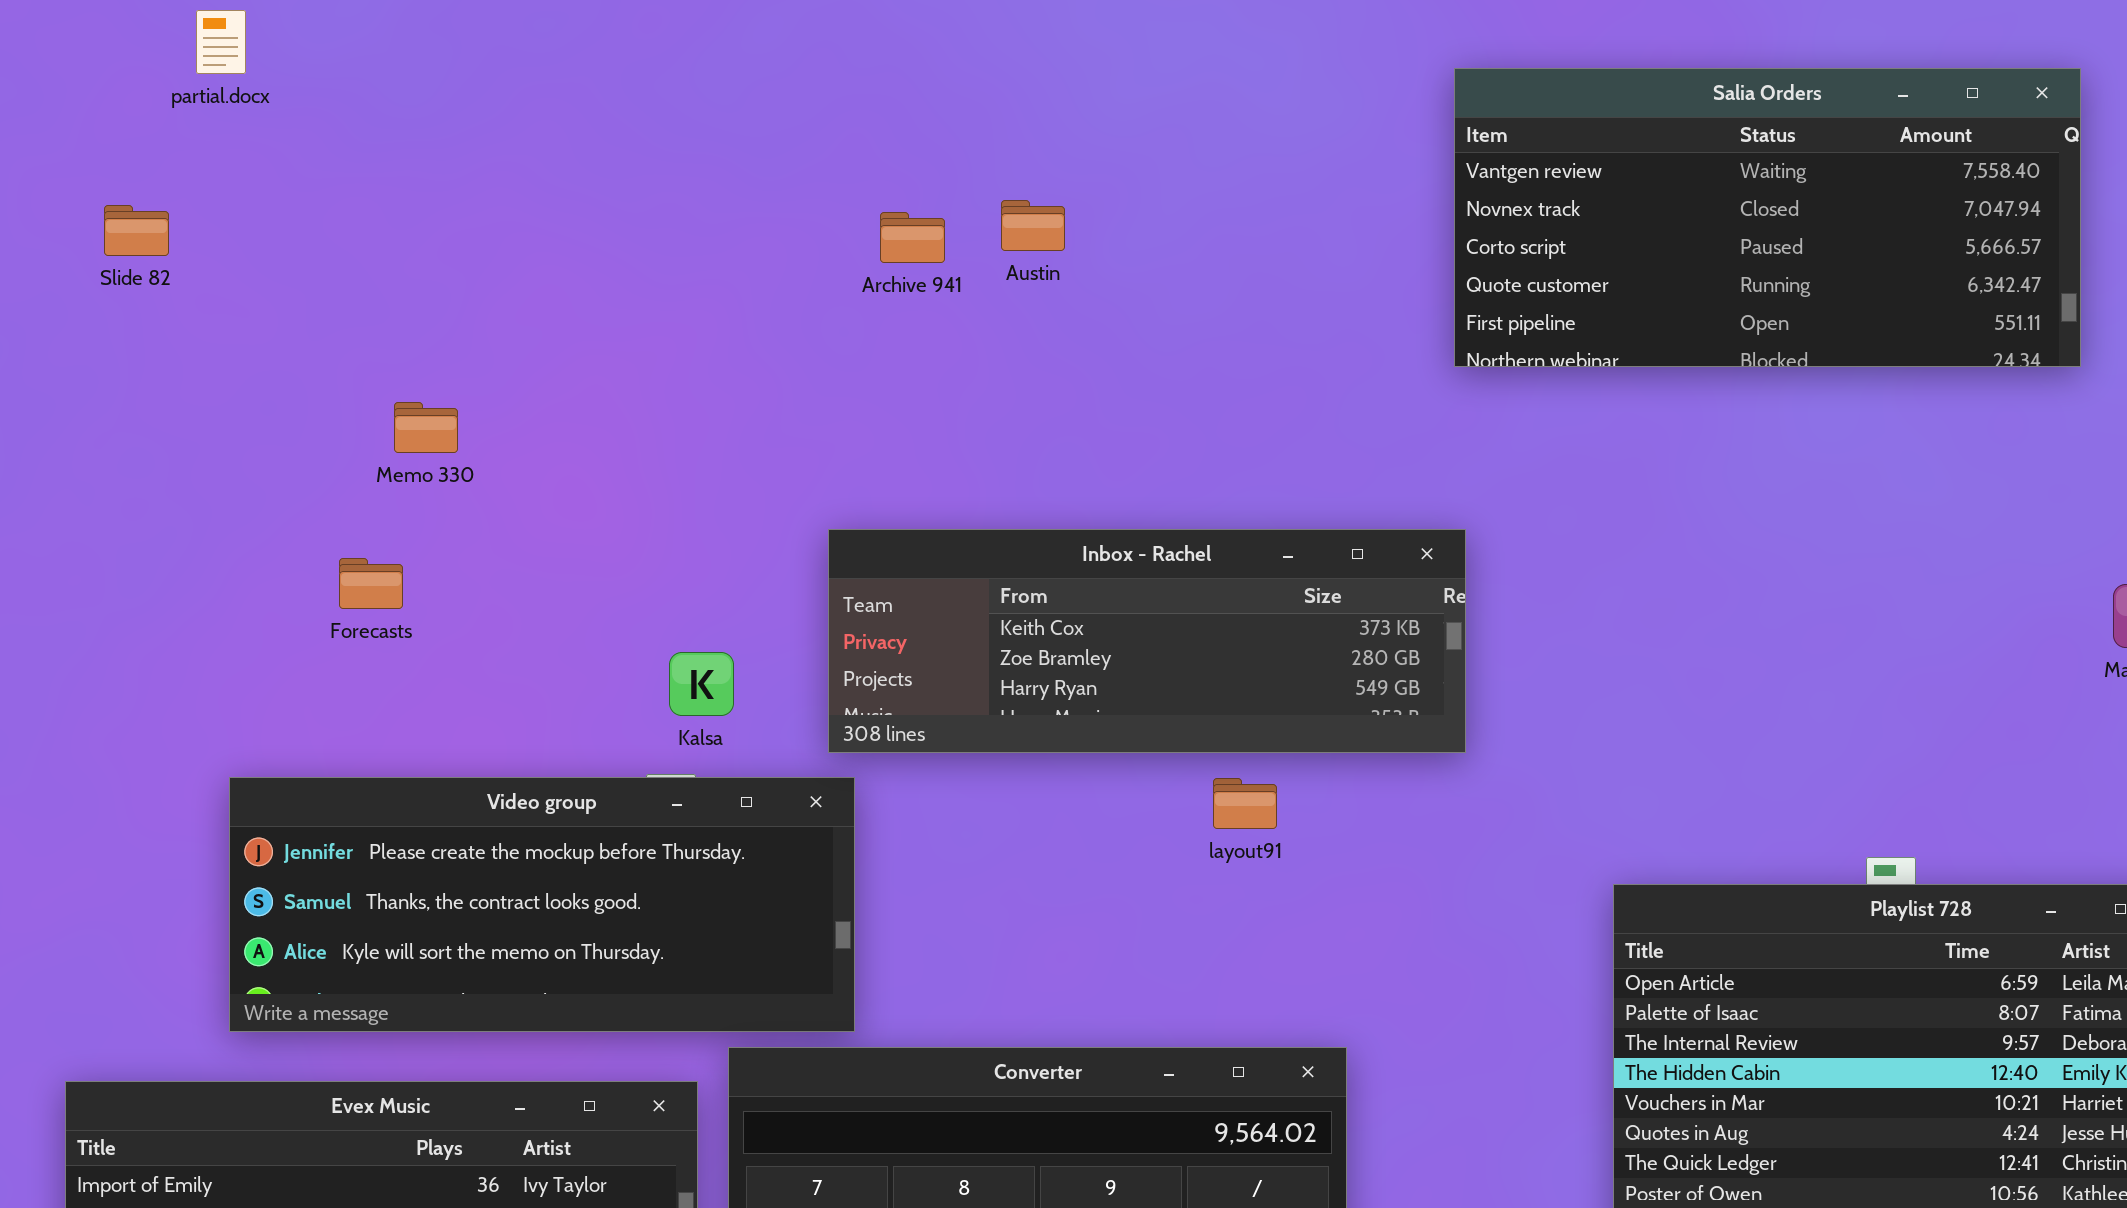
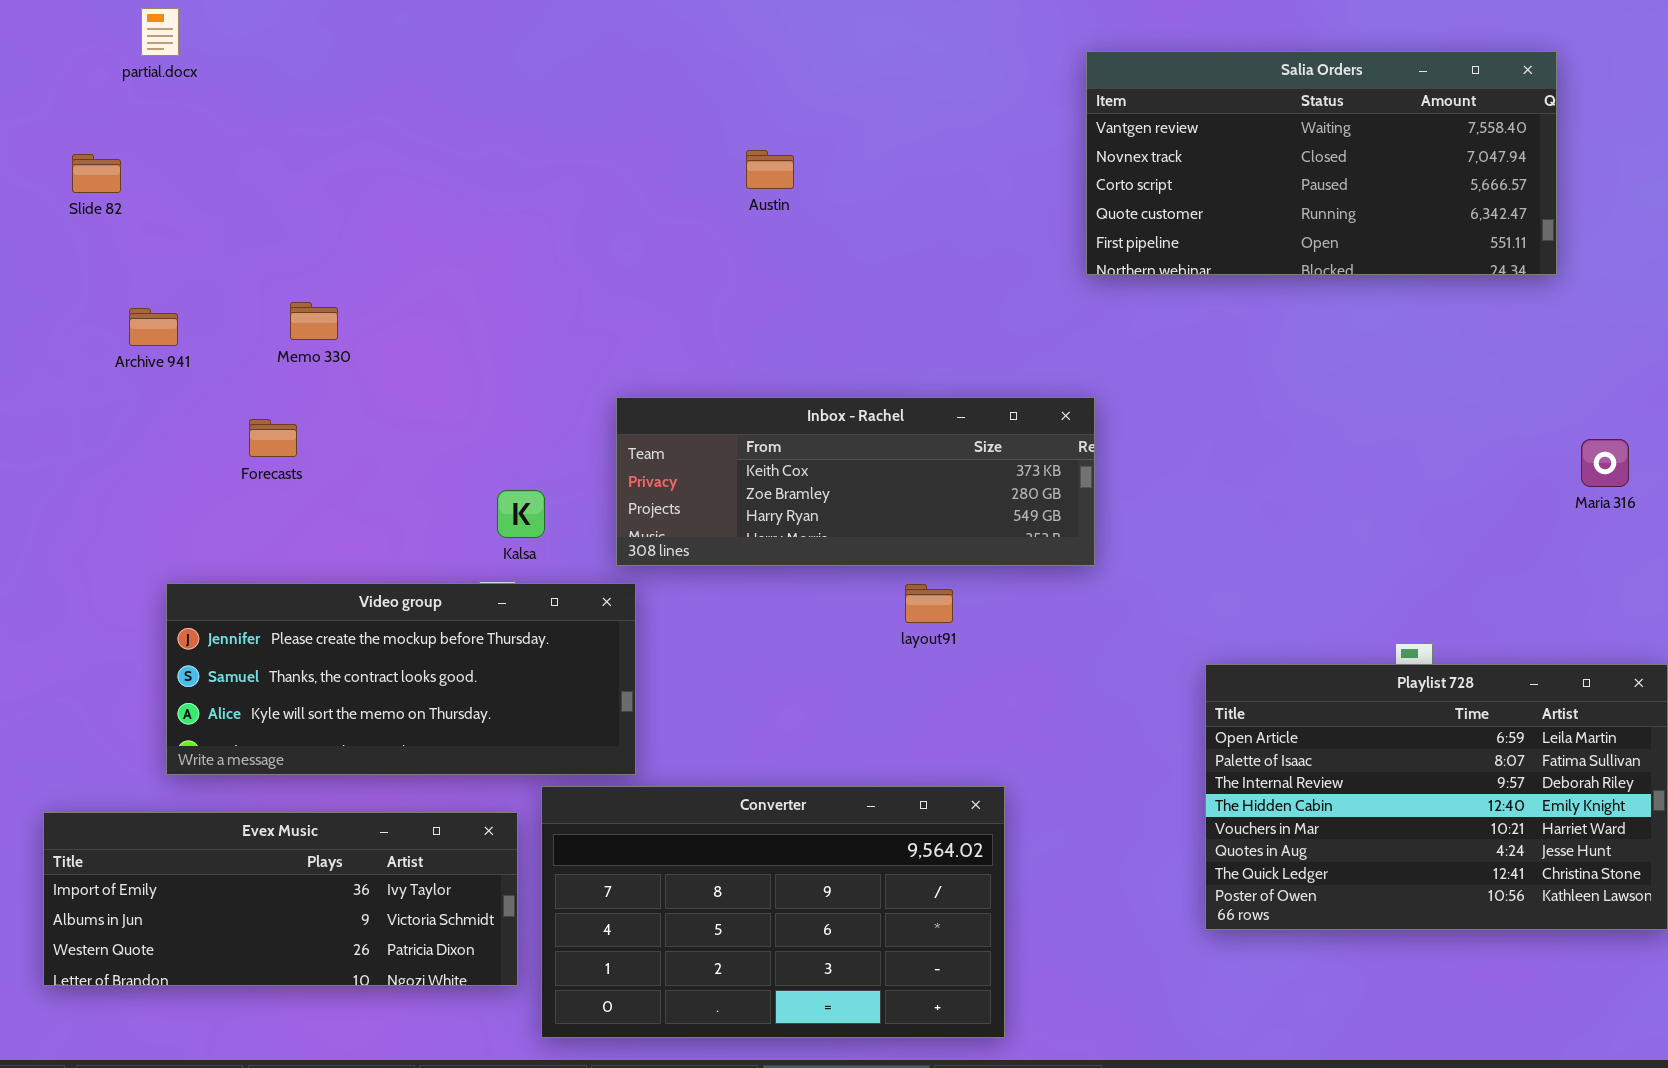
Archive 941: [880,212,945,263] -> [129,308,178,346], moved

